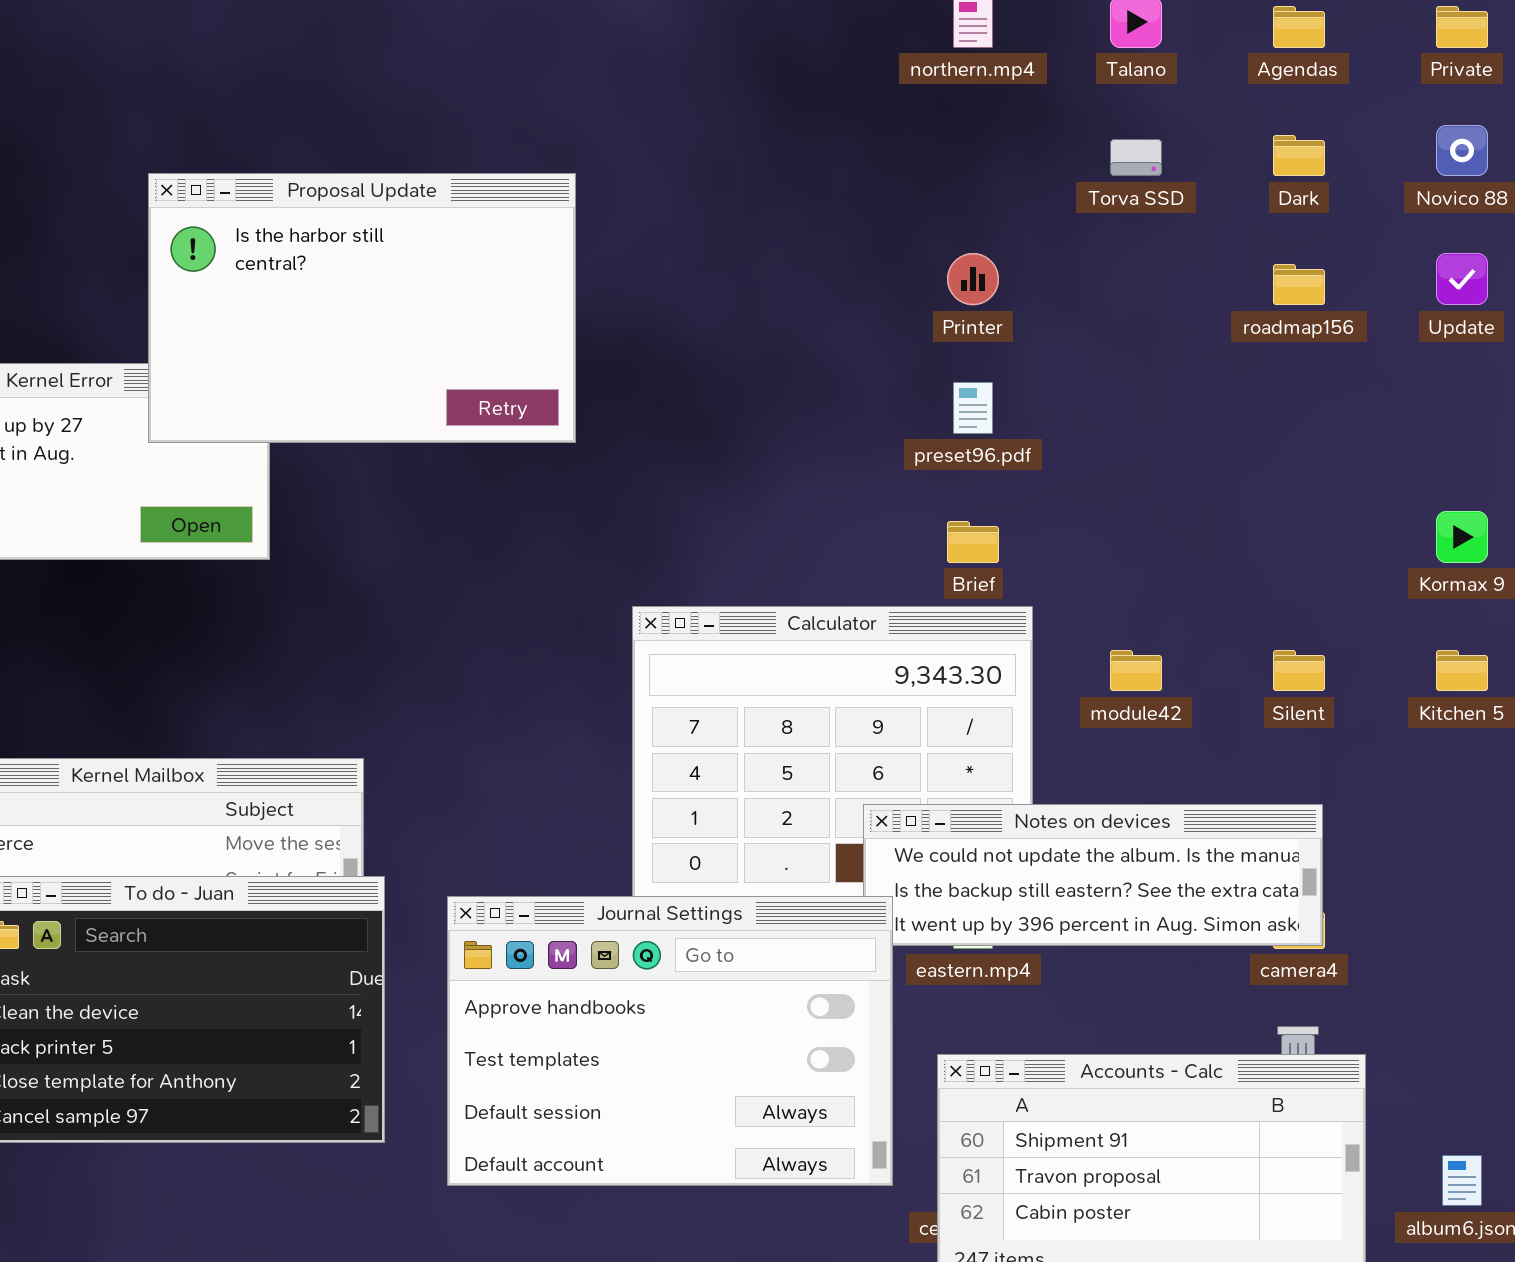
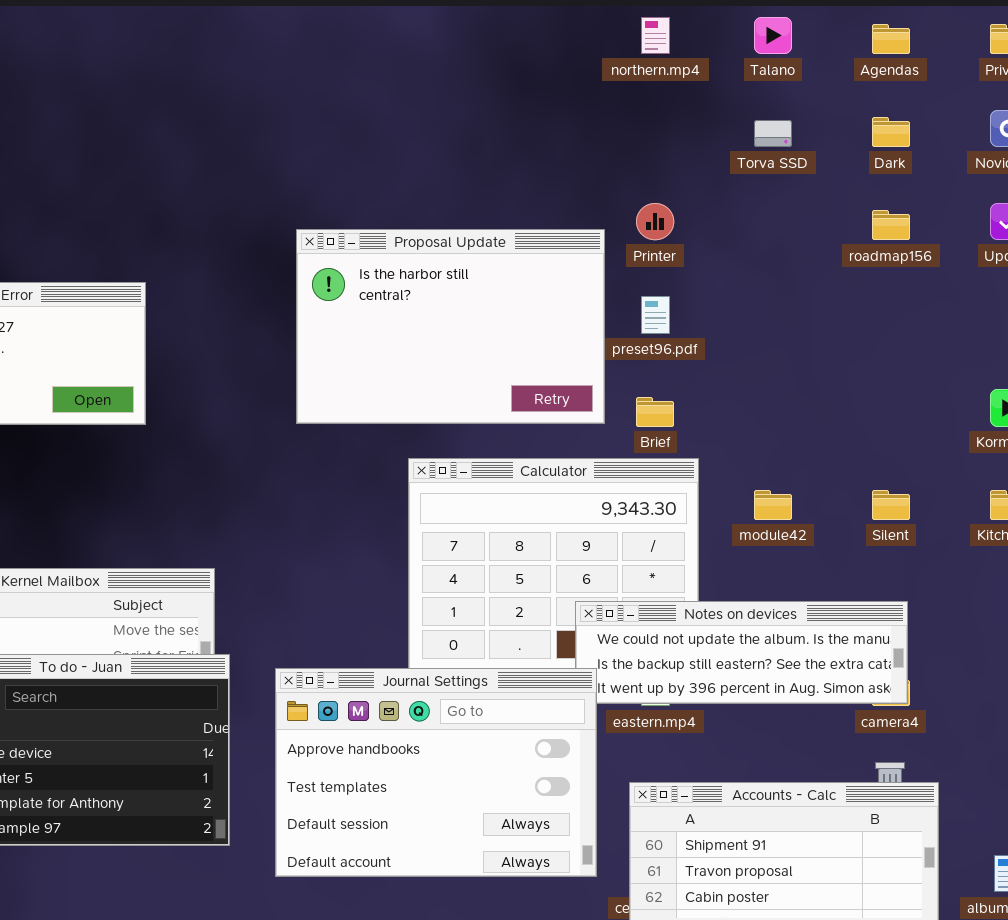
Proposal Update: [148,173,576,443] -> [296,229,605,424], moved

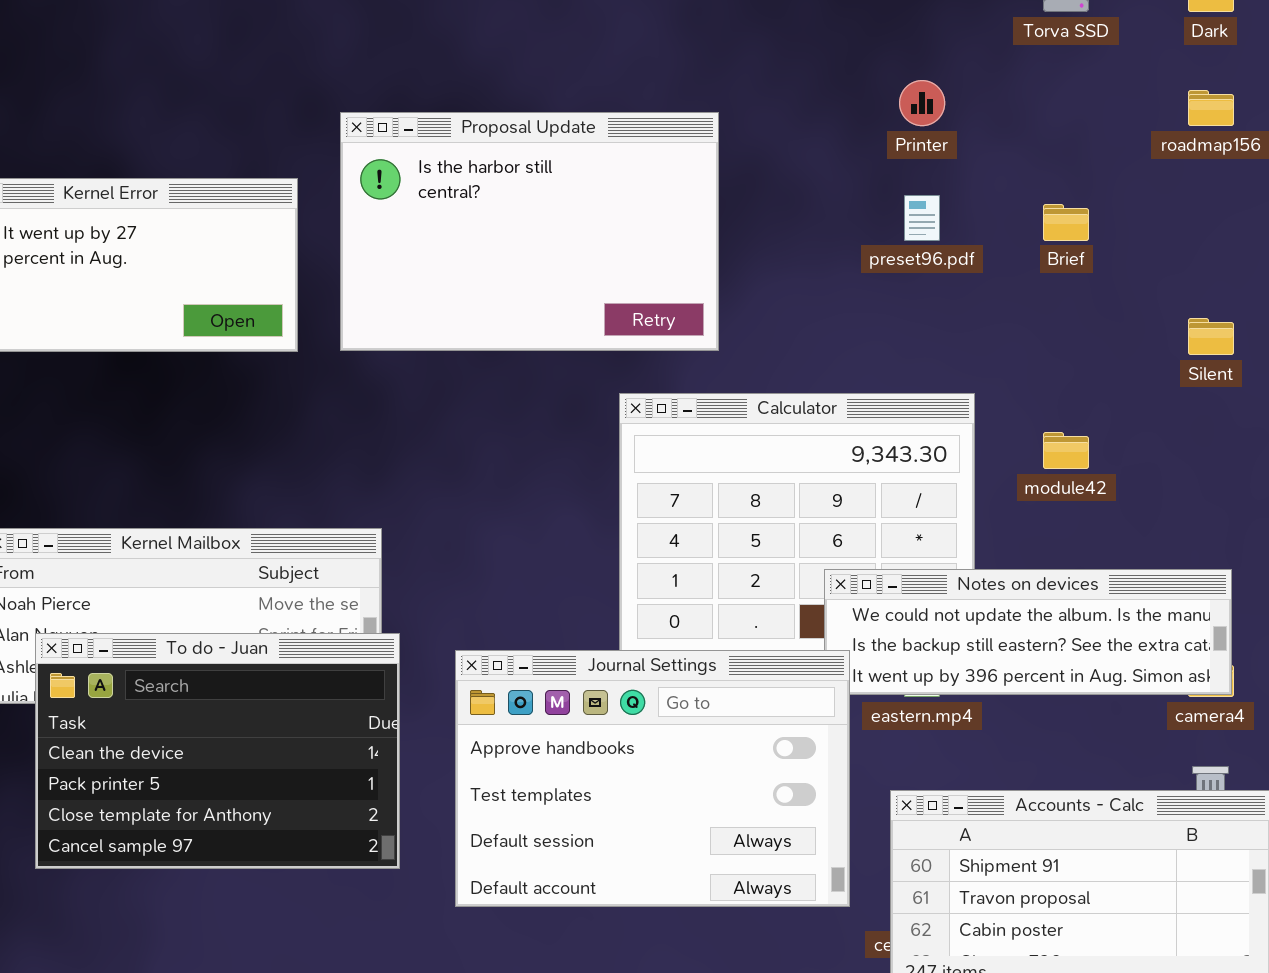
Proposal Update: [296,229,605,424] -> [340,112,719,351], moved
Brief: [636,397,674,427] -> [1043,204,1089,241], moved
Silent: [872,490,910,520] -> [1188,318,1234,355], moved

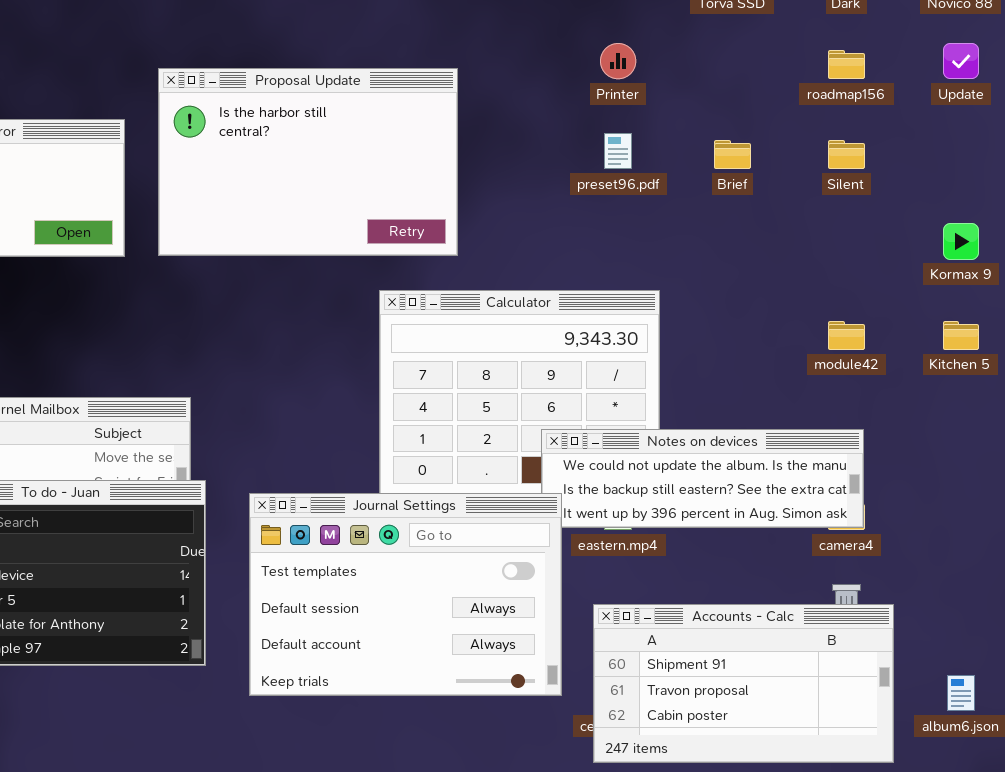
Silent: [1188,318,1234,355] -> [828,140,865,169], moved
module42: [1043,432,1089,469] -> [828,321,865,350], moved
Journal Settings: [455,650,850,907] -> [249,493,562,696], scrolled down 1 row

